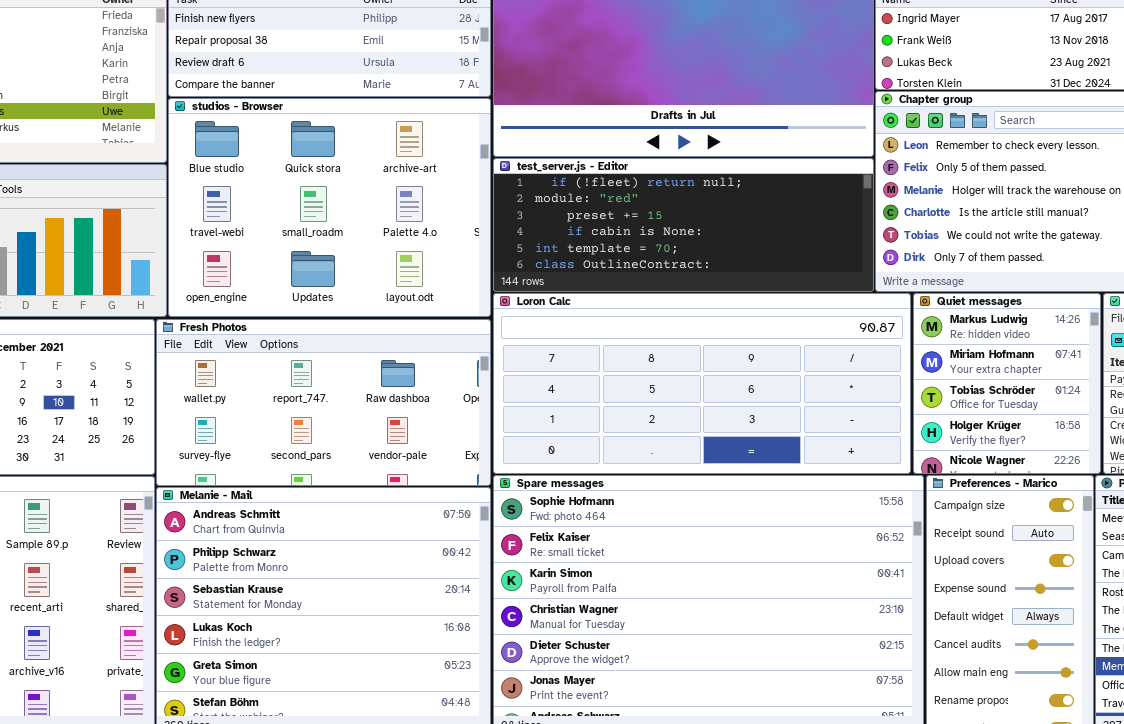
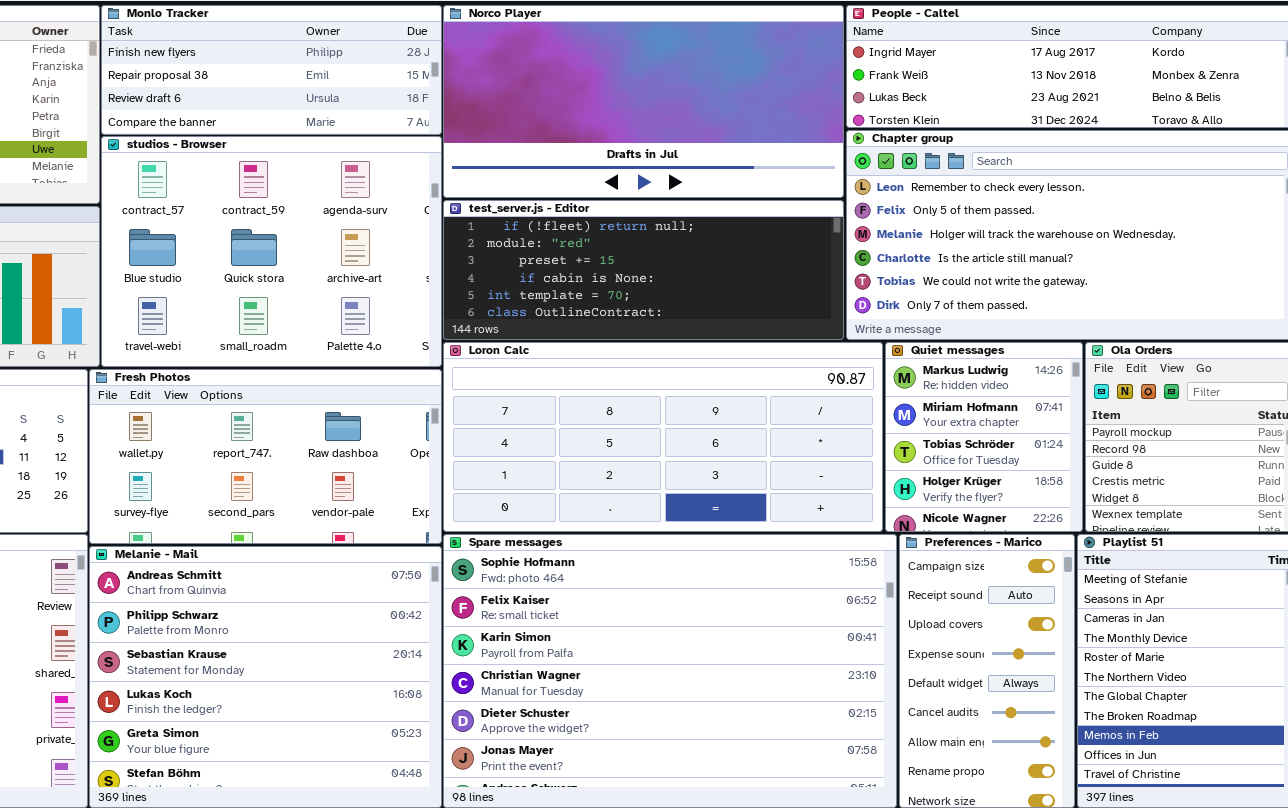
studios - Browser: [168,98,491,317] -> [101,136,442,367], scrolled up 1 row

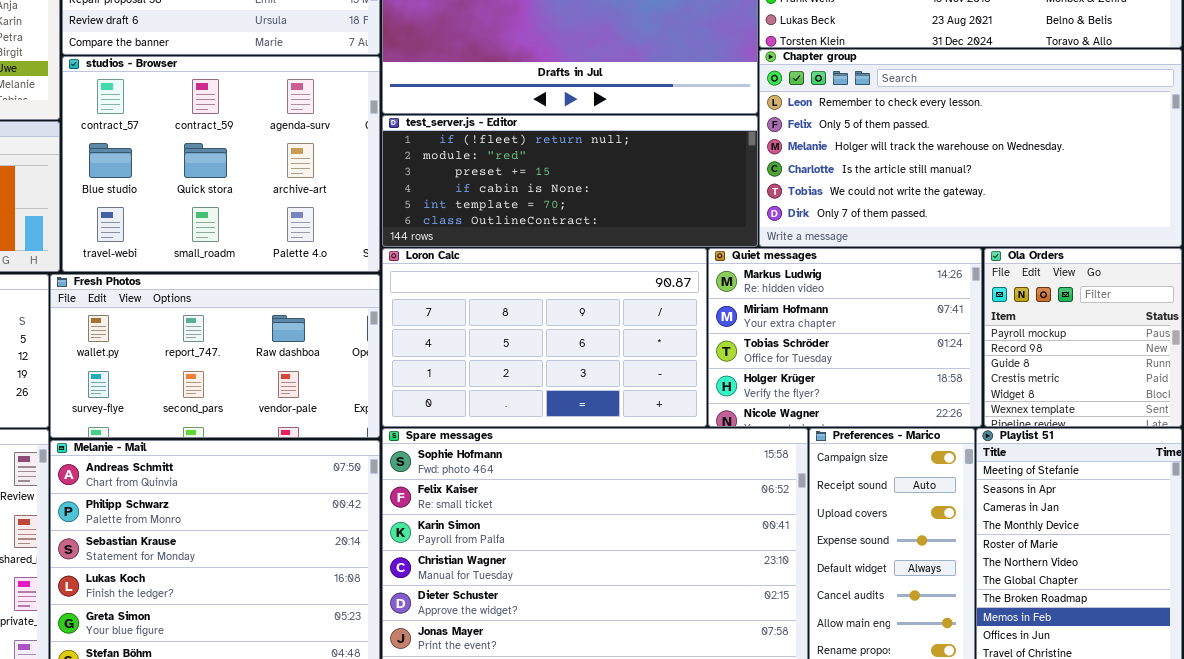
Loron Calc: [443,342,883,532] -> [382,248,707,427], resized
Quiet messages: [885,342,1083,532] -> [708,248,982,427], resized

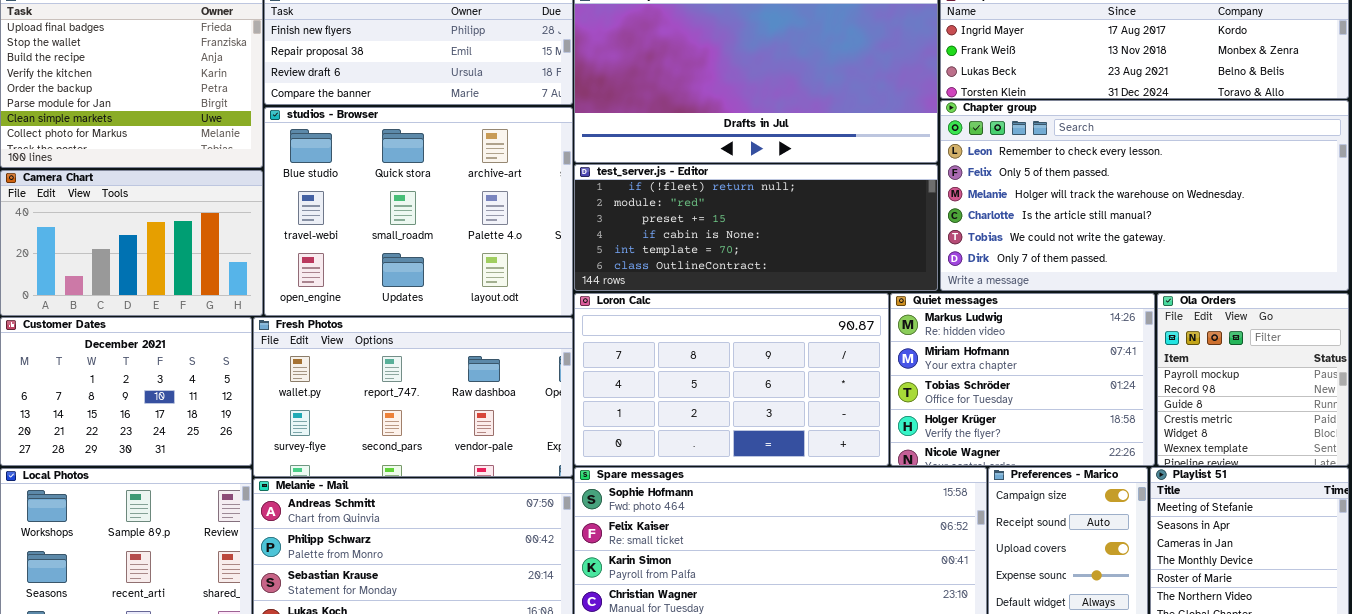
studios - Browser: [62,56,380,272] -> [264,107,573,316], scrolled down 1 row

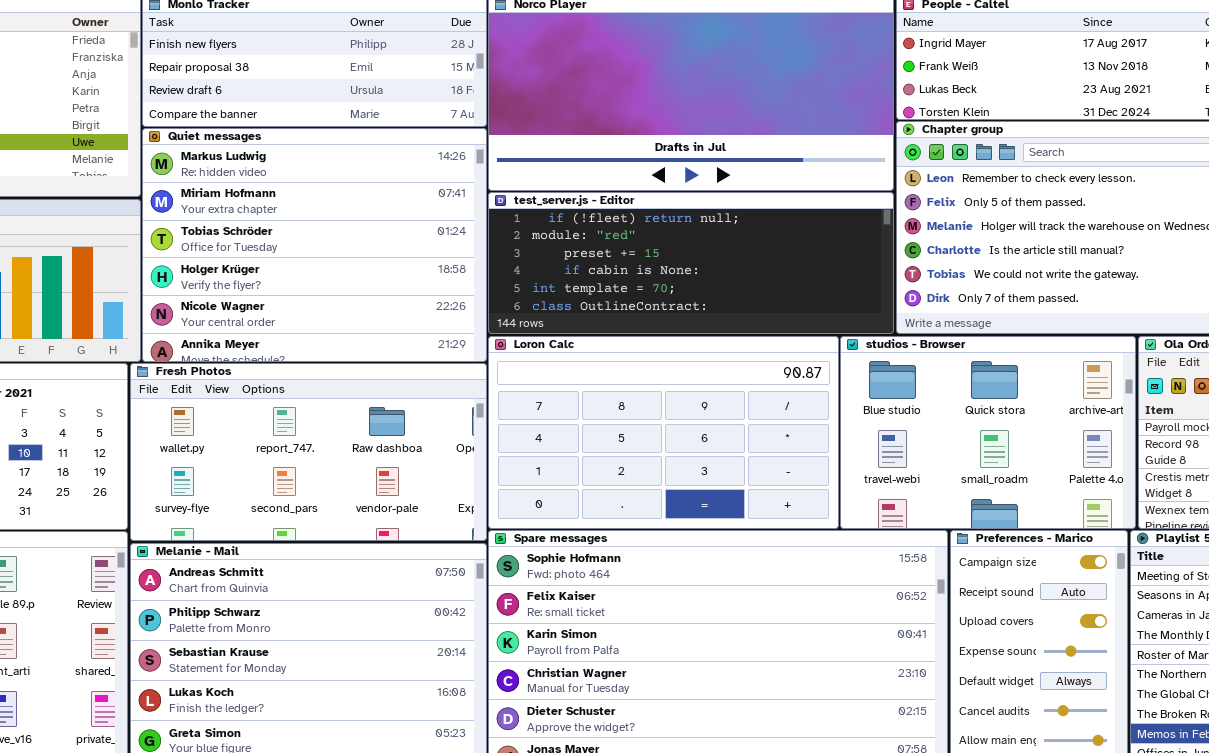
studios - Browser: [264,107,573,316] -> [840,336,1136,529], moved, resized
Quiet messages: [890,293,1155,466] -> [142,128,487,362], moved, resized

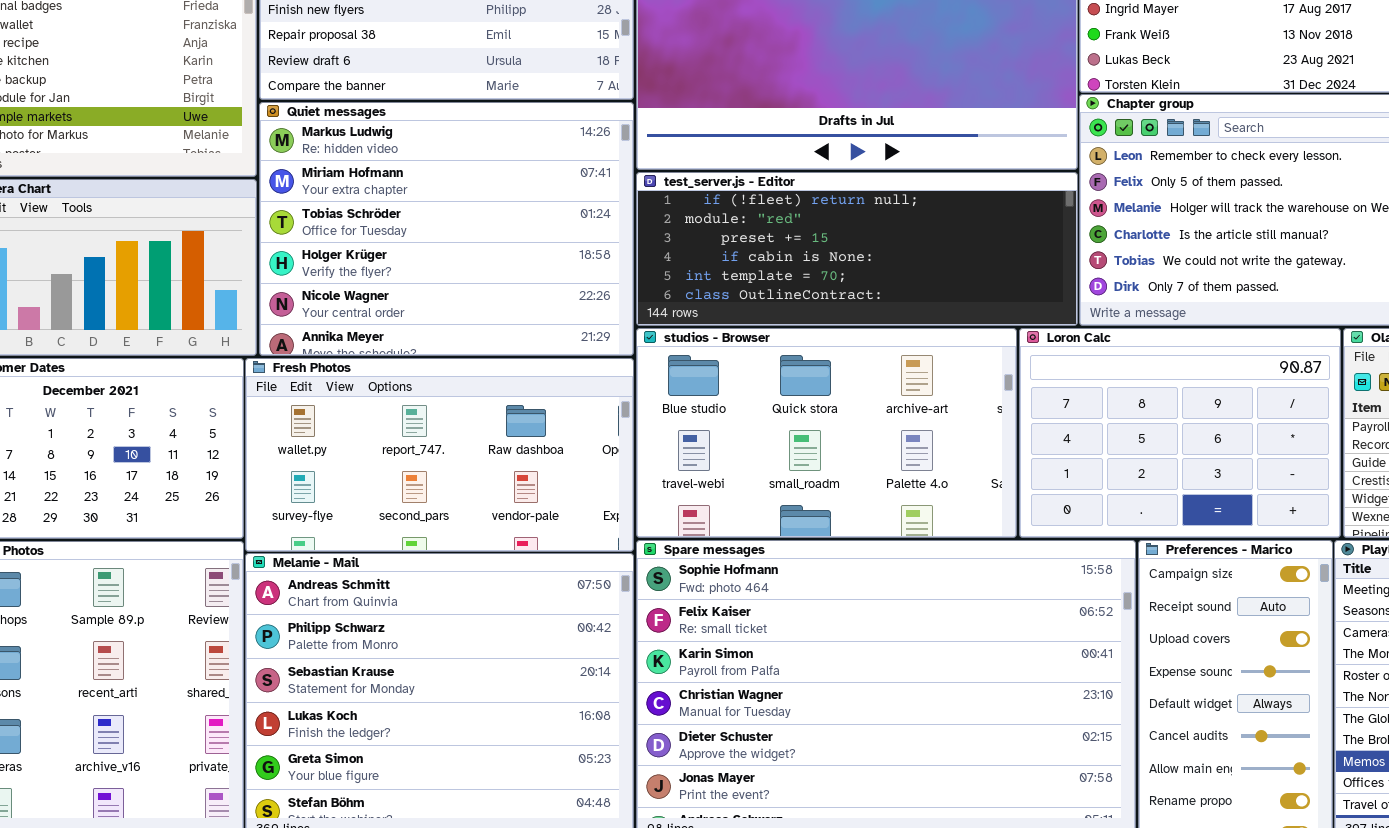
Loron Calc: [488,336,839,529] -> [1019,328,1341,538], moved, resized
studios - Browser: [840,336,1136,529] -> [636,328,1017,538], moved, resized

